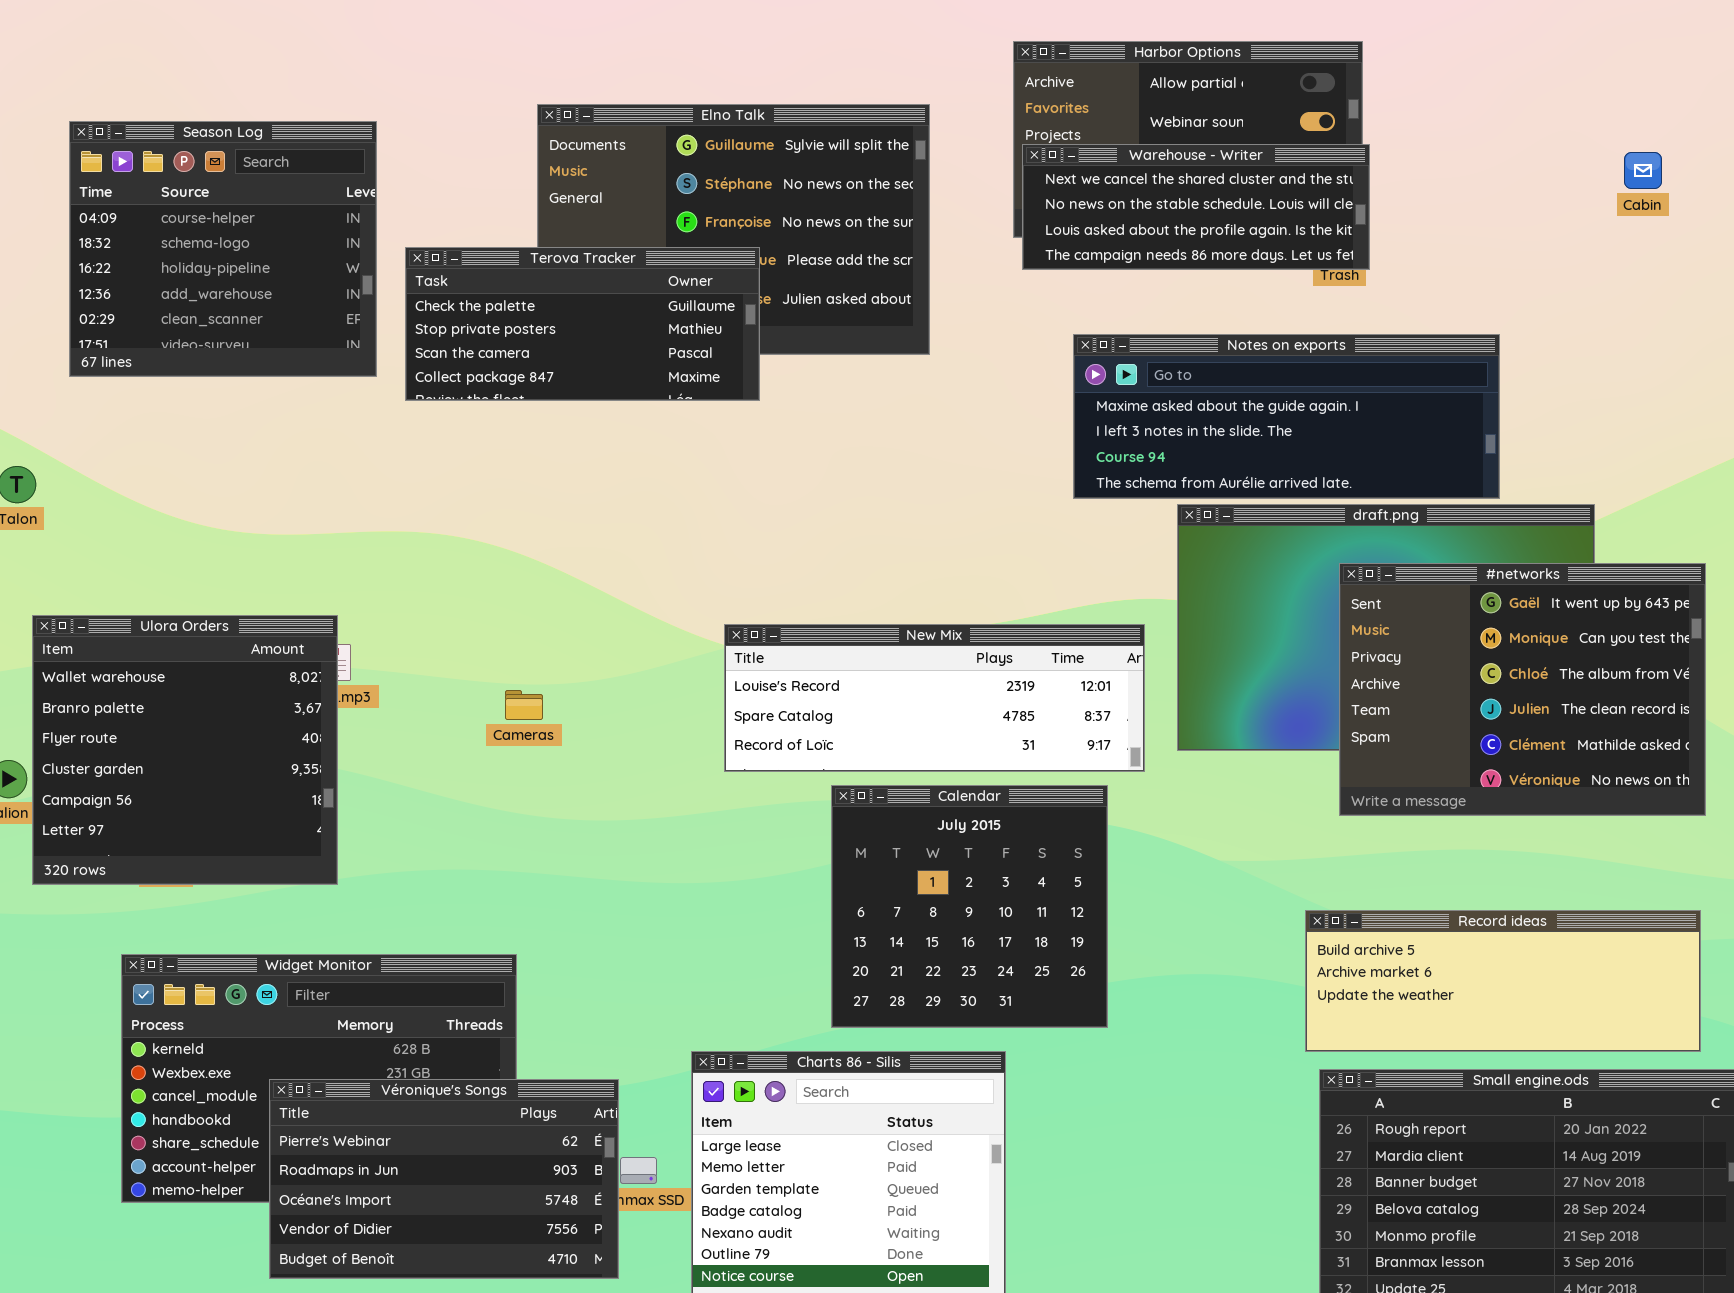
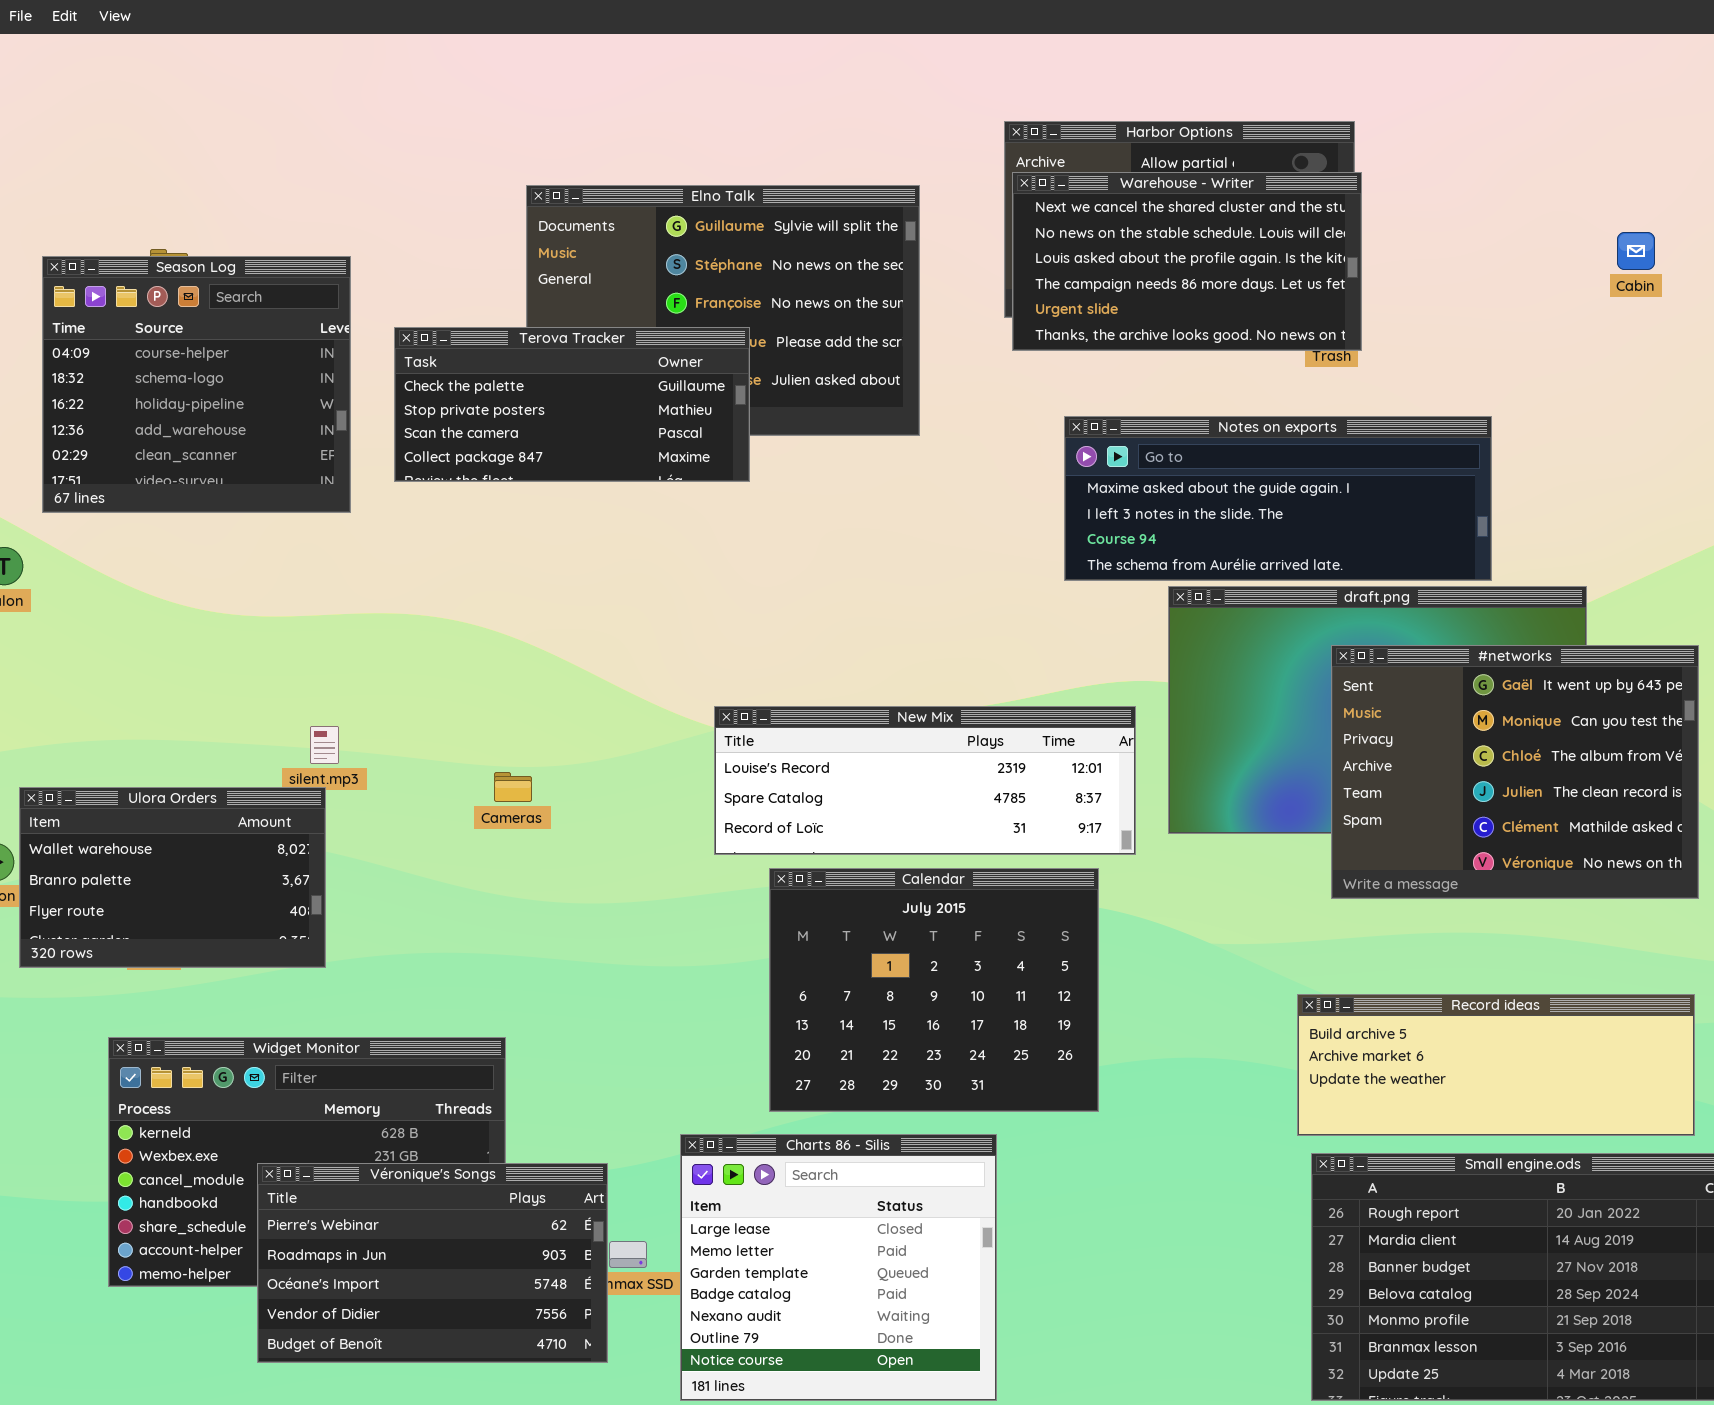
Season Log: [69,121,377,377] -> [42,256,351,513], moved
Warehouse - Writer: [1022,144,1370,270] -> [1012,172,1362,351], resized
Ulora Orders: [32,615,338,885] -> [19,787,326,968], resized
Calendar: [831,785,1108,1028] -> [769,868,1099,1112], resized

